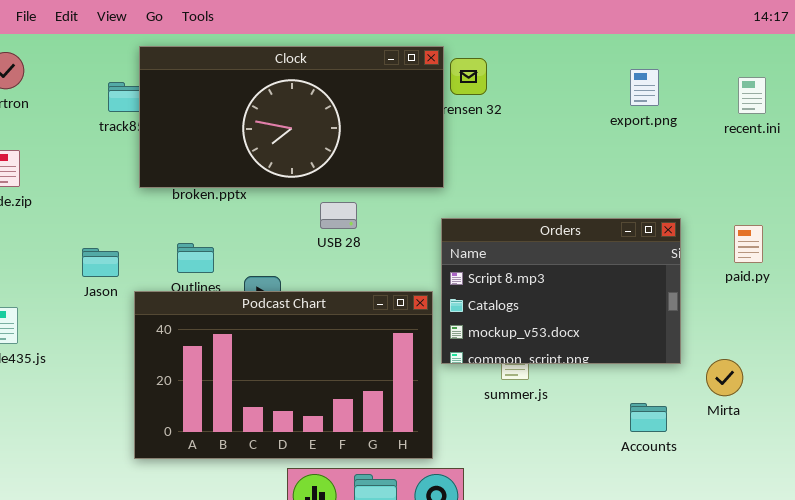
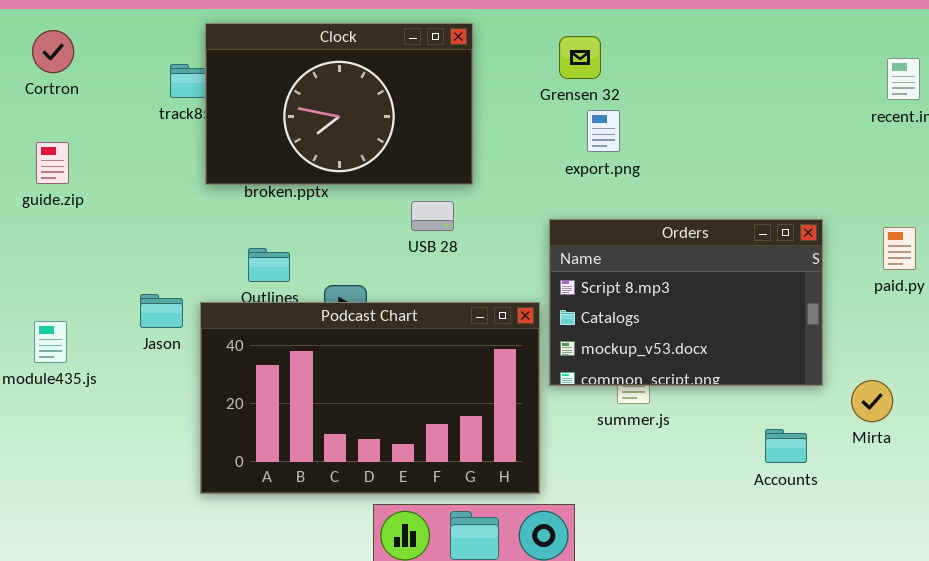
Clock: [139,46,444,188] -> [205,23,473,185], resized
export.png: [630,69,659,106] -> [587,110,620,152], moved
Jason: [82,248,119,277] -> [140,294,183,328], moved

